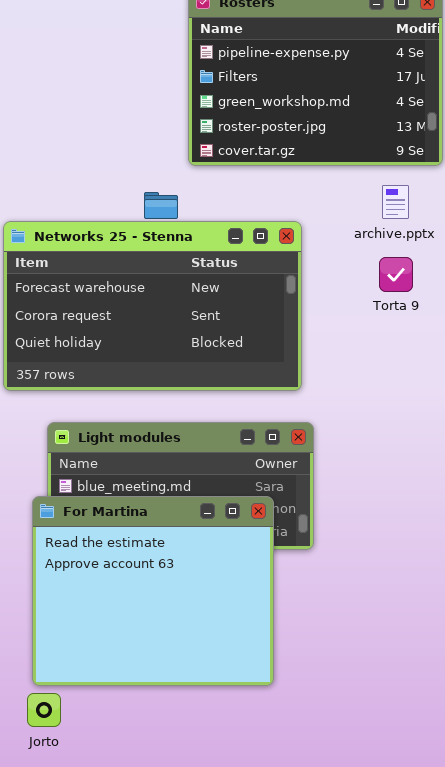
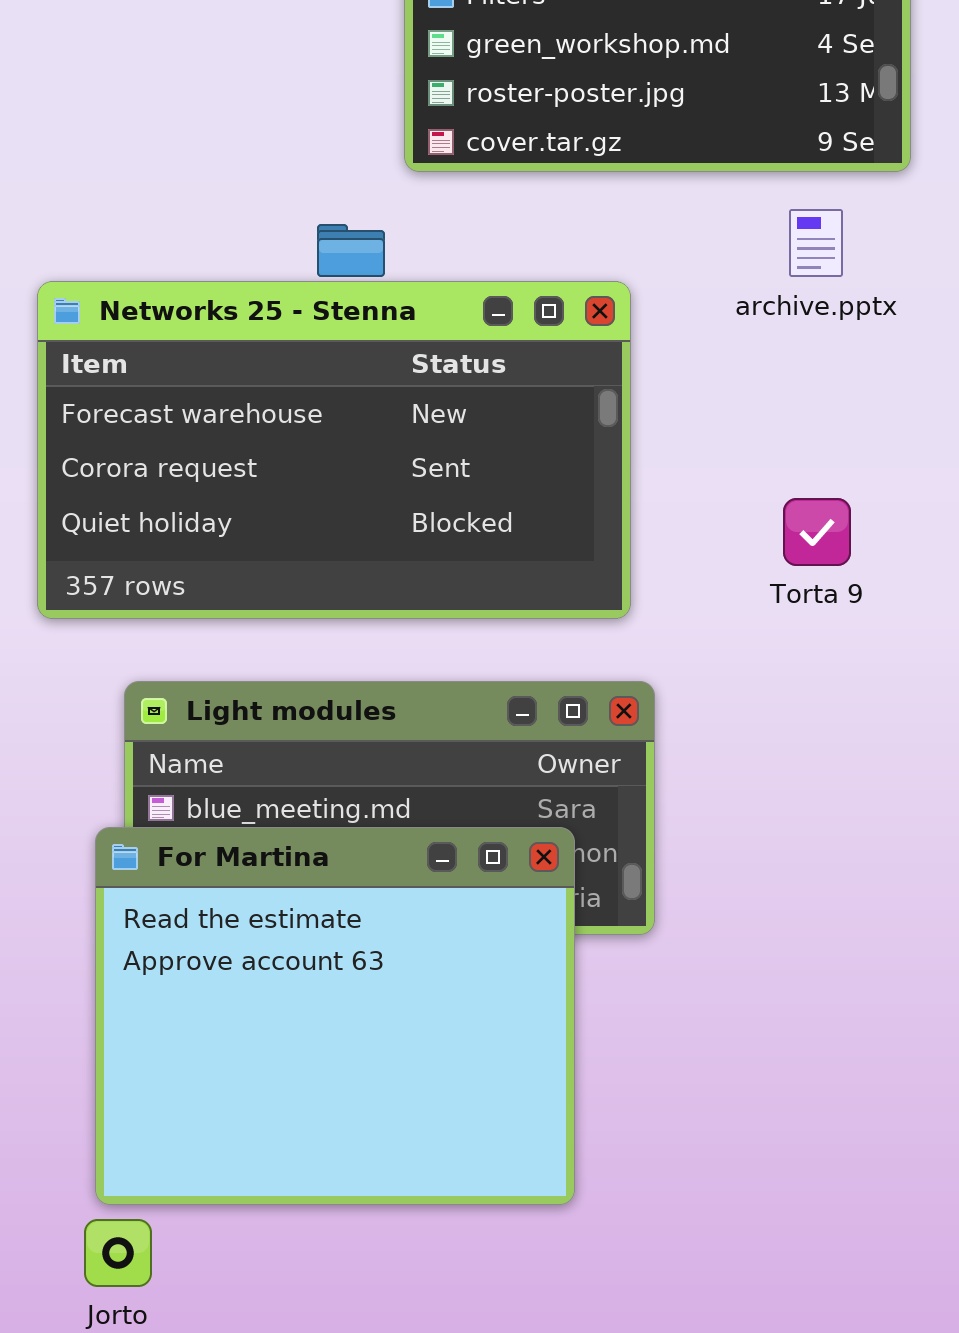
Torta 9: [379,257,413,292] -> [783,498,851,566], moved

